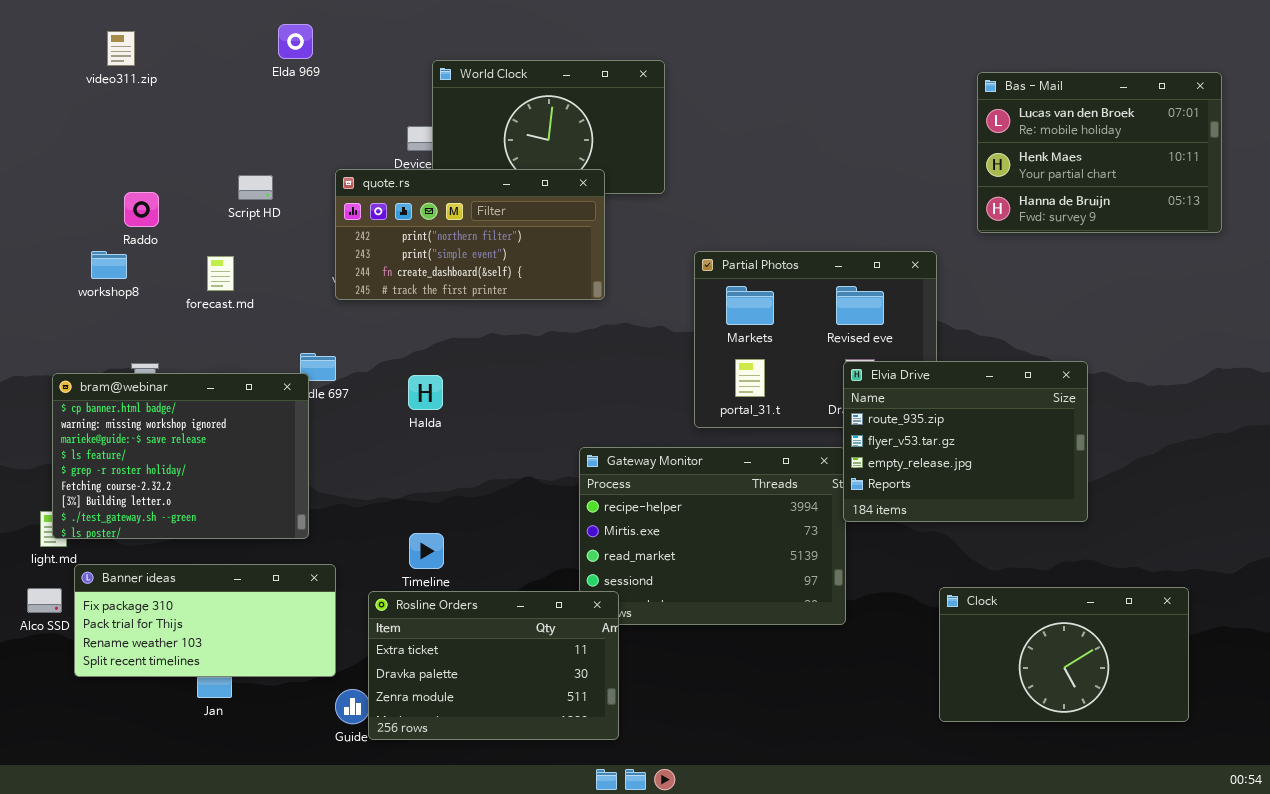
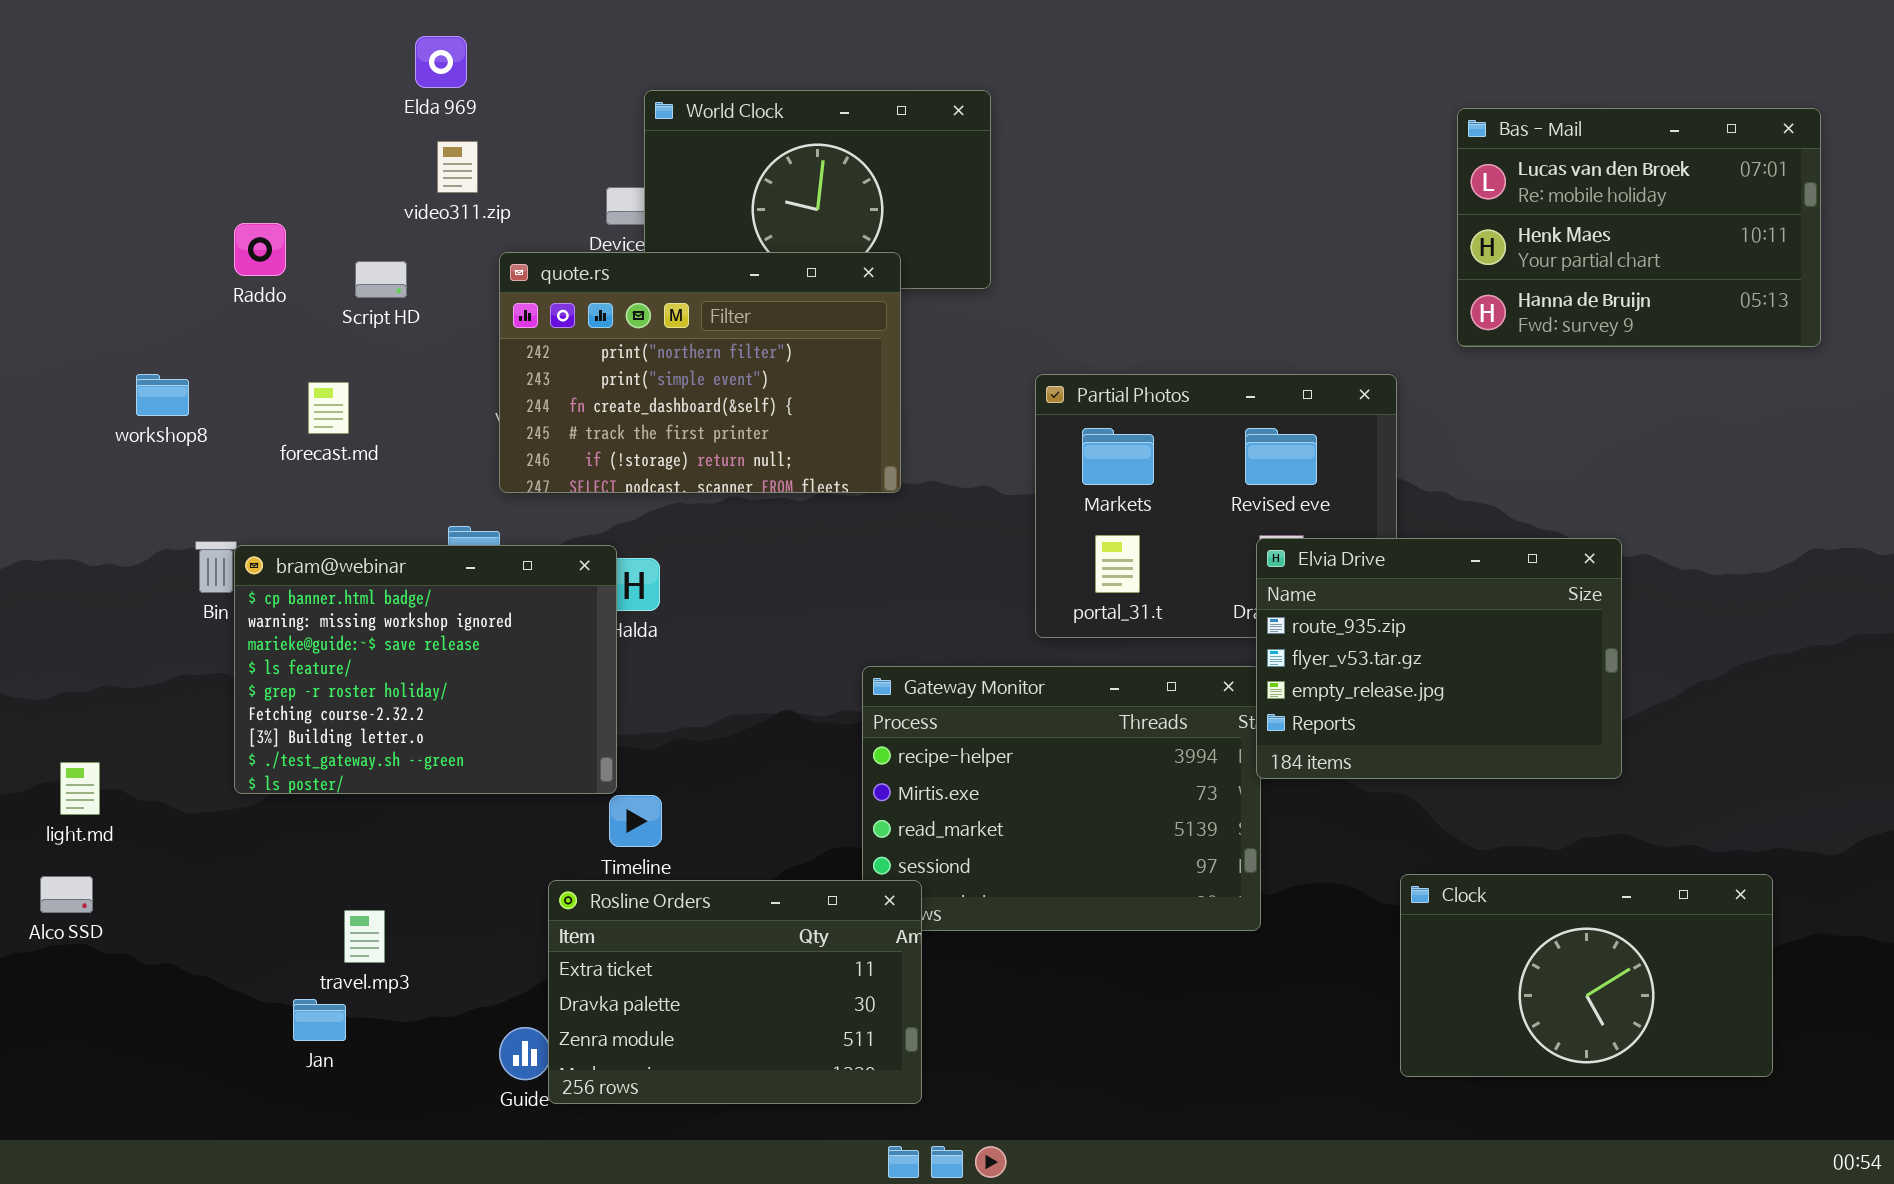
video311.zip: [107,31,135,66] -> [437,141,478,193], moved
quote.rs: [335,169,605,300] -> [499,252,901,493], resized
Raddo: [124,192,159,227] -> [234,223,286,276], moved
bram@webinar: [52,373,309,539] -> [234,545,617,794], moved
Banner ideas: [74,564,336,677] -> none, closed

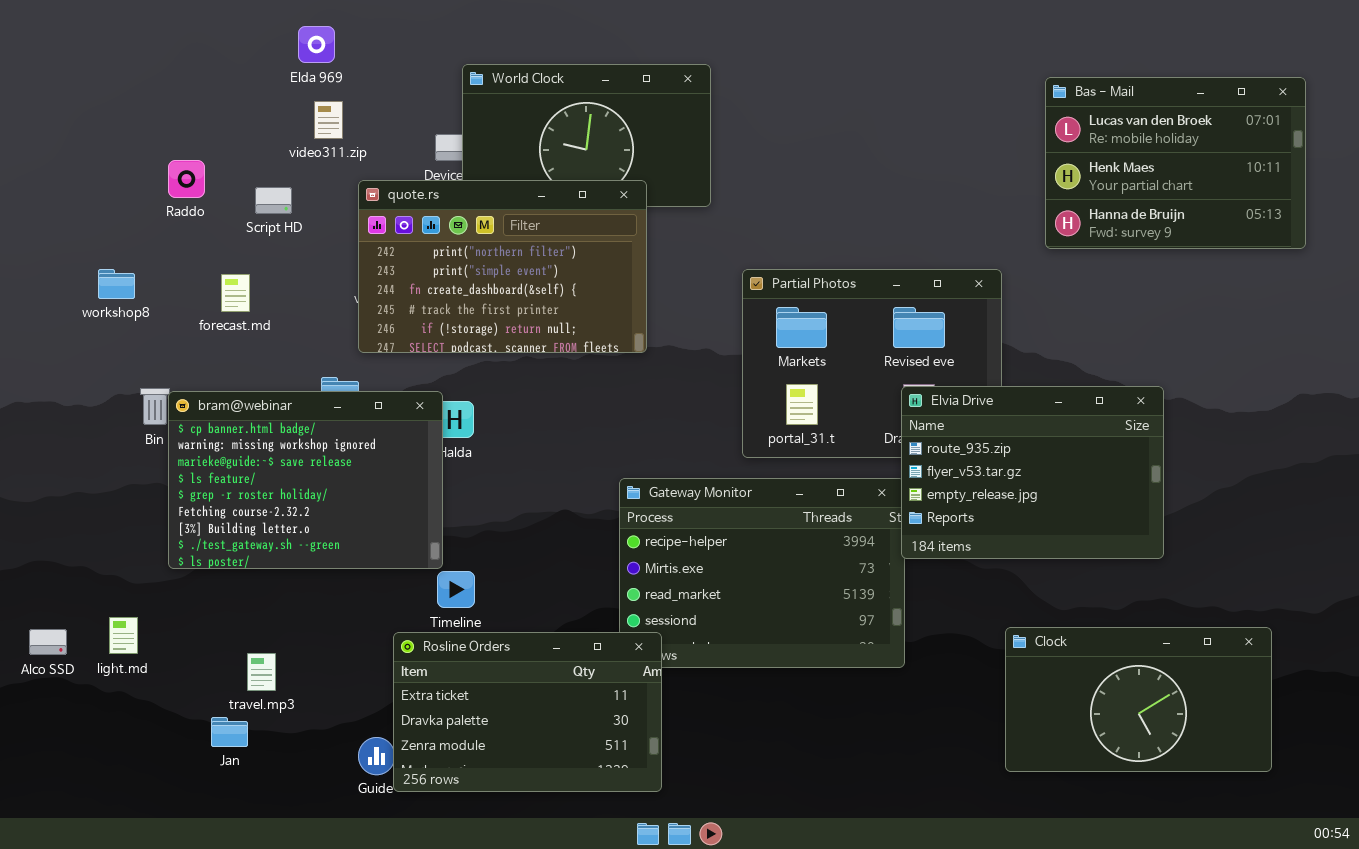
light.md: [60,762,100,815] -> [109,617,138,654], moved

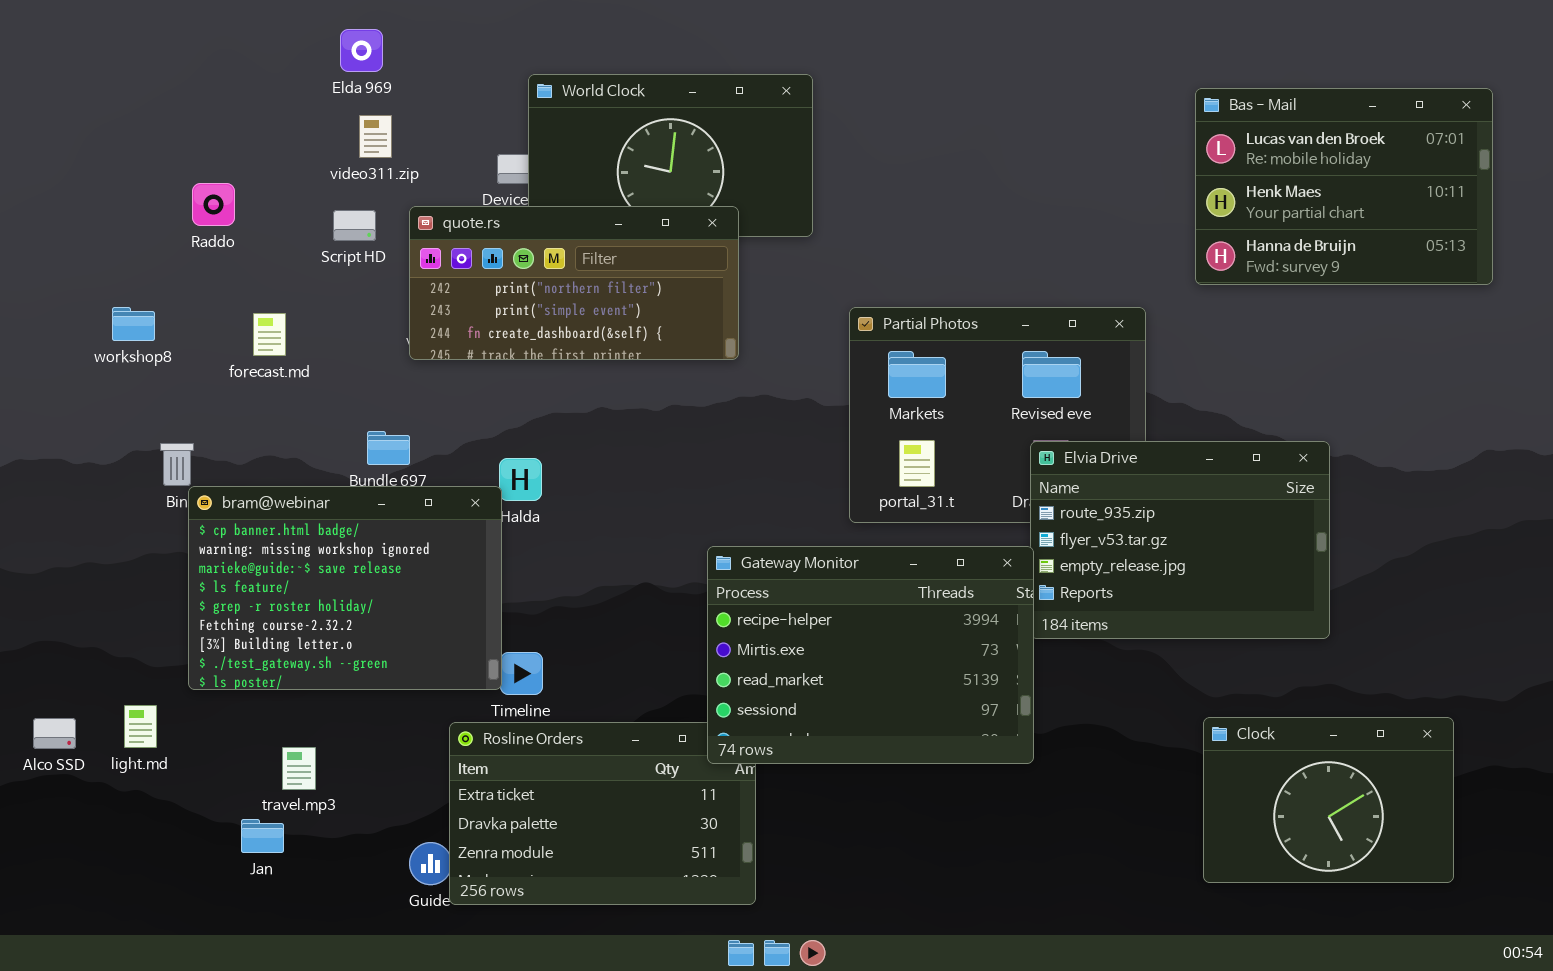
quote.rs: [358,180,647,353] -> [409,206,739,360], resized
Script HD: [255,187,292,214] -> [333,210,376,241], moved
bram@webinar: [168,391,443,569] -> [188,486,502,690], moved
Gateway Monitor: [619,478,905,668] -> [707,546,1034,764], raised
Clock: [1005,627,1272,772] -> [1203,717,1454,883], resized

